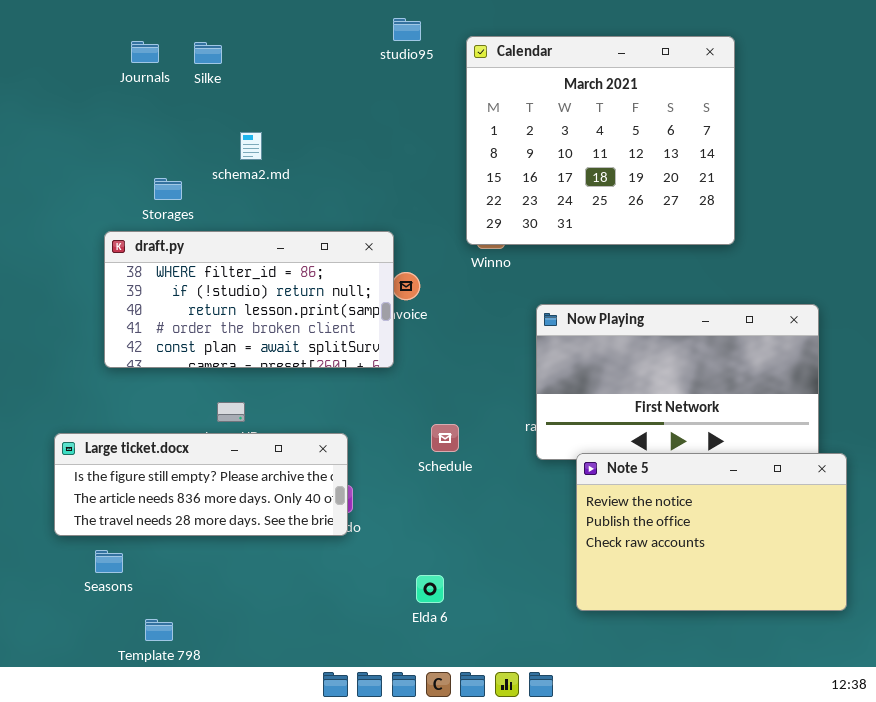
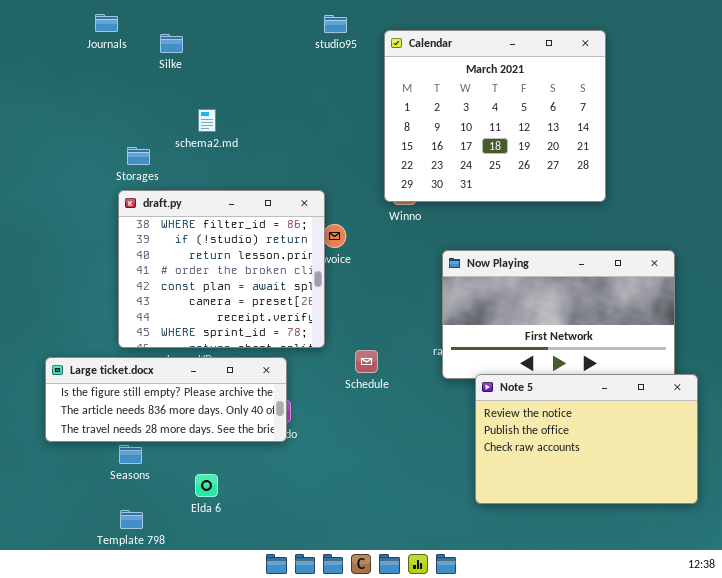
Journals: [131,41,159,63] -> [95,14,118,32], moved
draft.py: [104,231,394,368] -> [118,190,325,348], resized
Seasons: [95,550,123,573] -> [119,445,142,464], moved
Elda 6: [416,575,444,603] -> [195,474,218,497], moved

